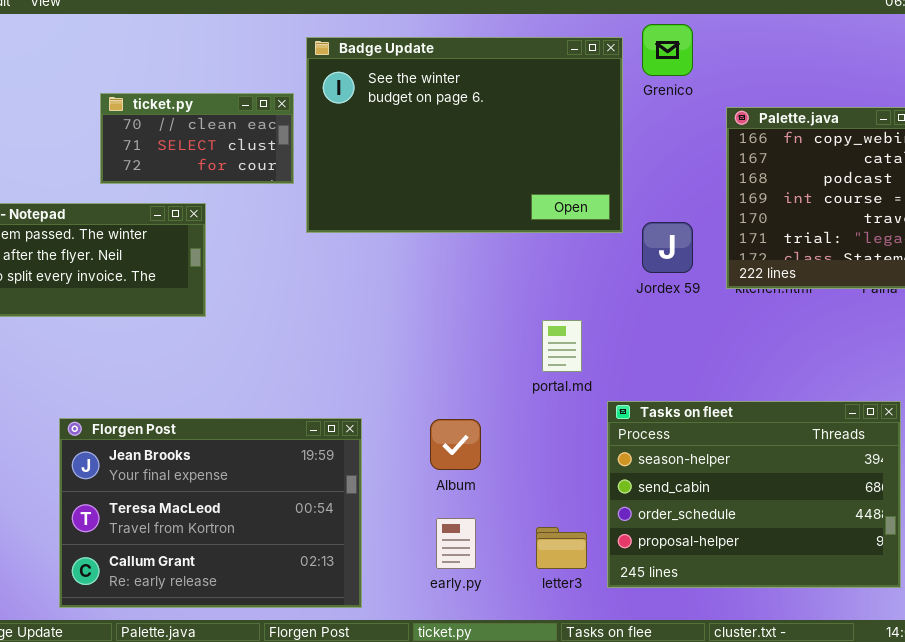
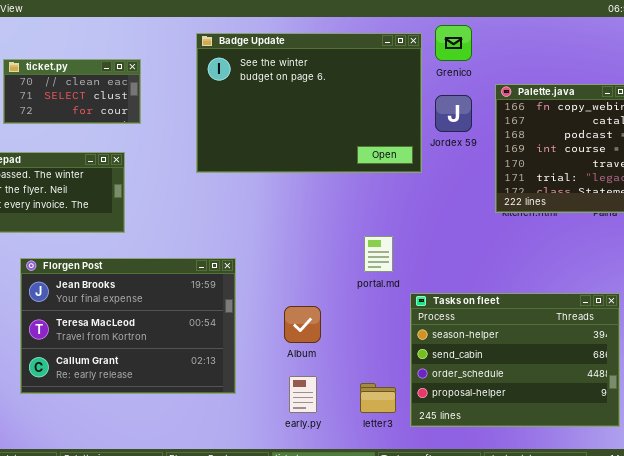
ticket.py: [100,93,294,184] -> [3,59,141,124], moved
Jordex 59: [642,222,693,273] -> [435,95,472,132], moved
Florgen Post: [59,418,362,608] -> [20,258,236,394], moved

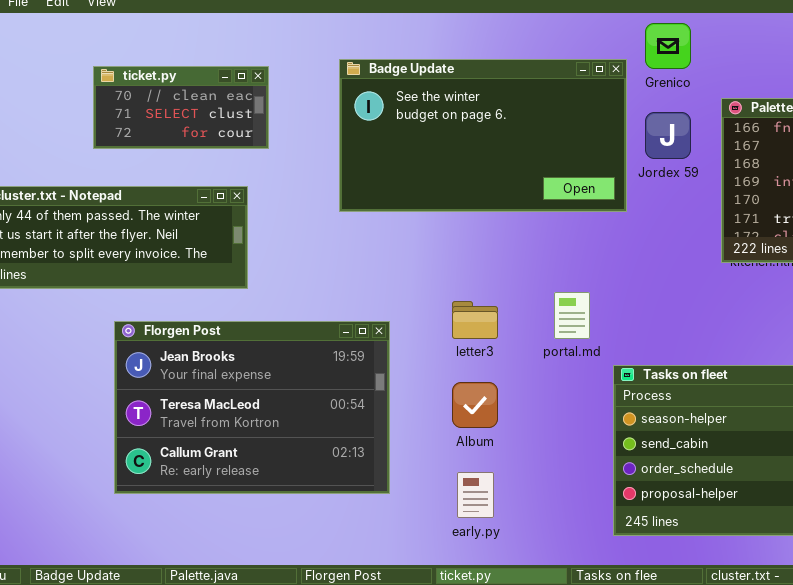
Badge Update: [196,33,422,173] -> [339,59,627,212], resized
letter3: [360,383,396,413] -> [452,301,498,339], moved

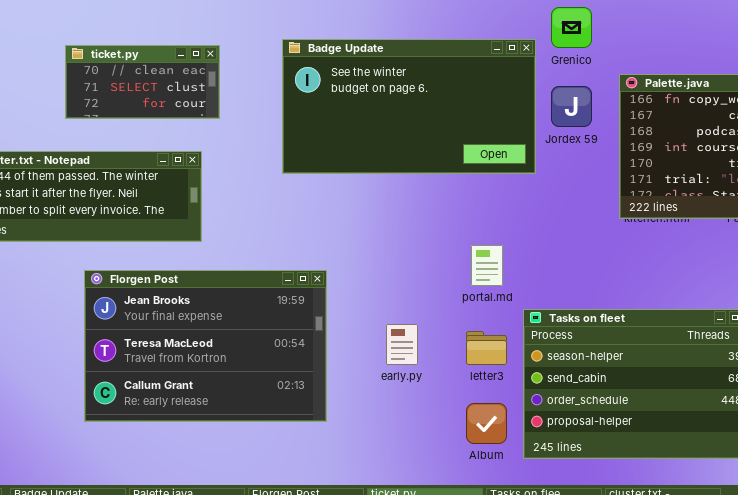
letter3: [452,301,498,339] -> [466,331,507,365], moved
Album: [452,382,498,428] -> [466,403,507,444], moved
early.py: [457,472,494,518] -> [386,324,418,365], moved

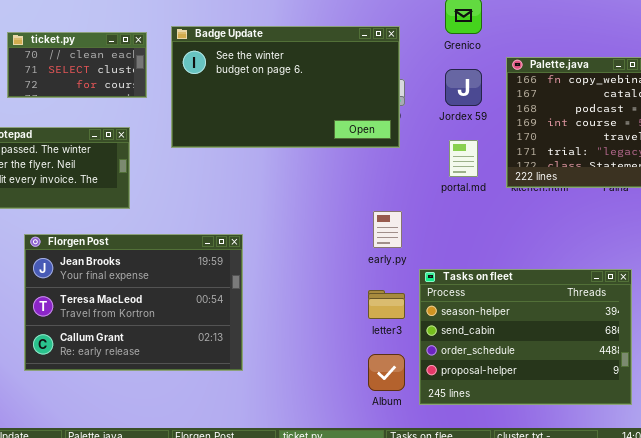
Badge Update: [282,39,536,174] -> [171,26,400,148], moved
portal.md: [471,245,503,286] -> [449,140,478,177], moved
early.py: [386,324,418,365] -> [373,211,402,248], moved

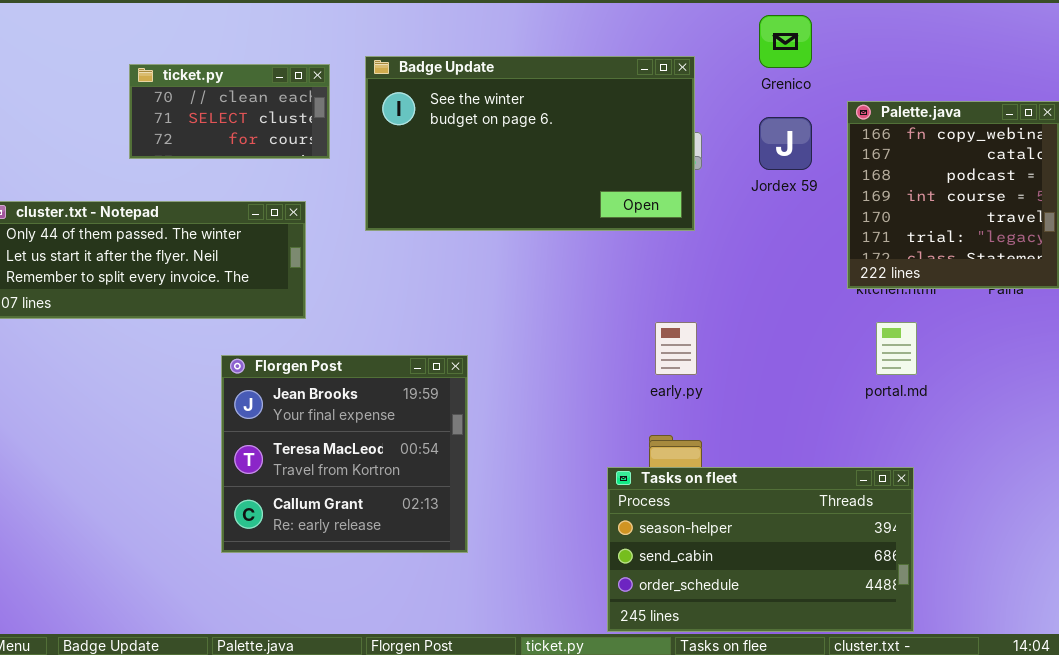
portal.md: [449,140,478,177] -> [876,322,917,375], moved
Florgen Post: [24,234,243,371] -> [221,355,468,553], resized
Tasks on fleet: [419,269,632,405] -> [607,467,914,632], moved, resized

